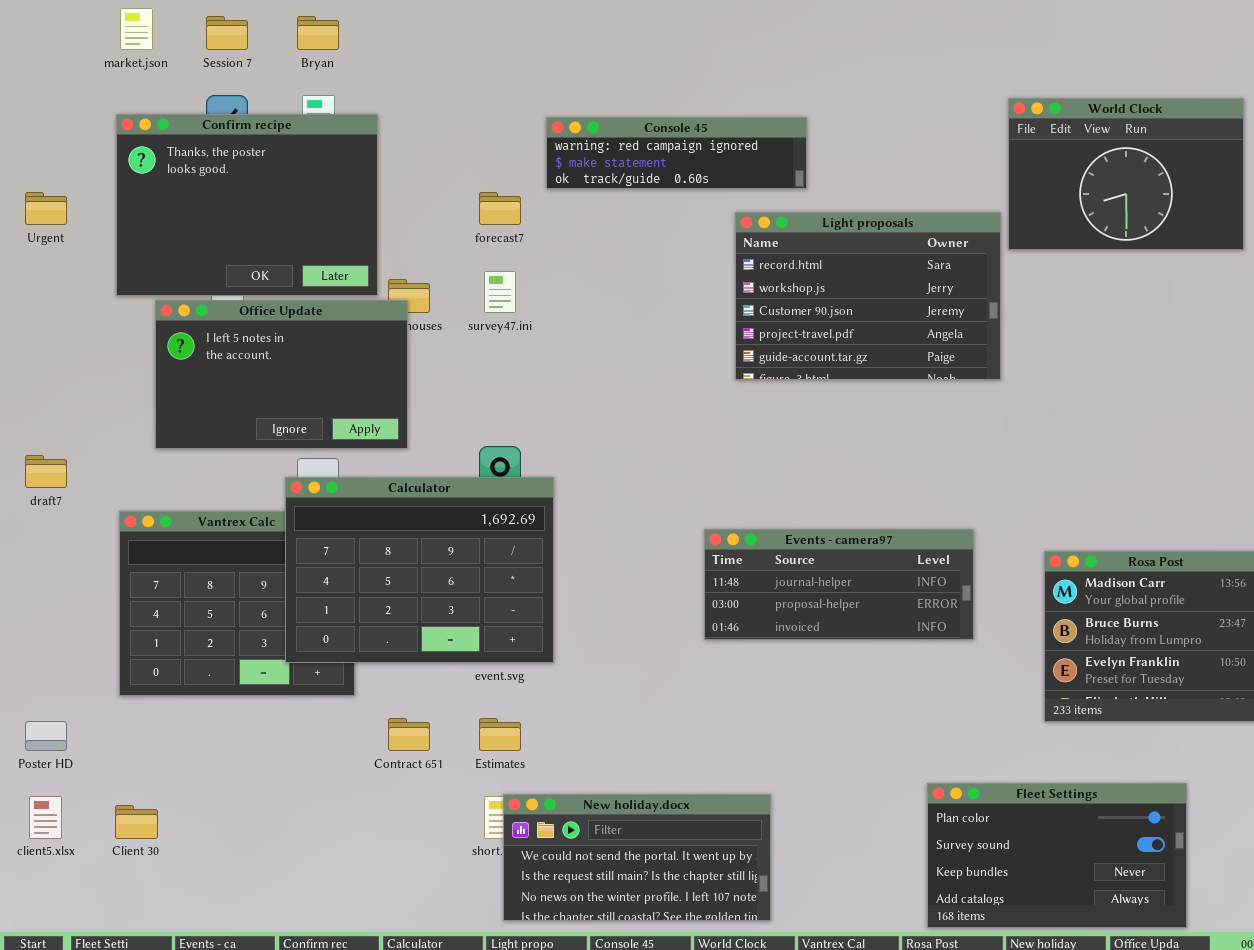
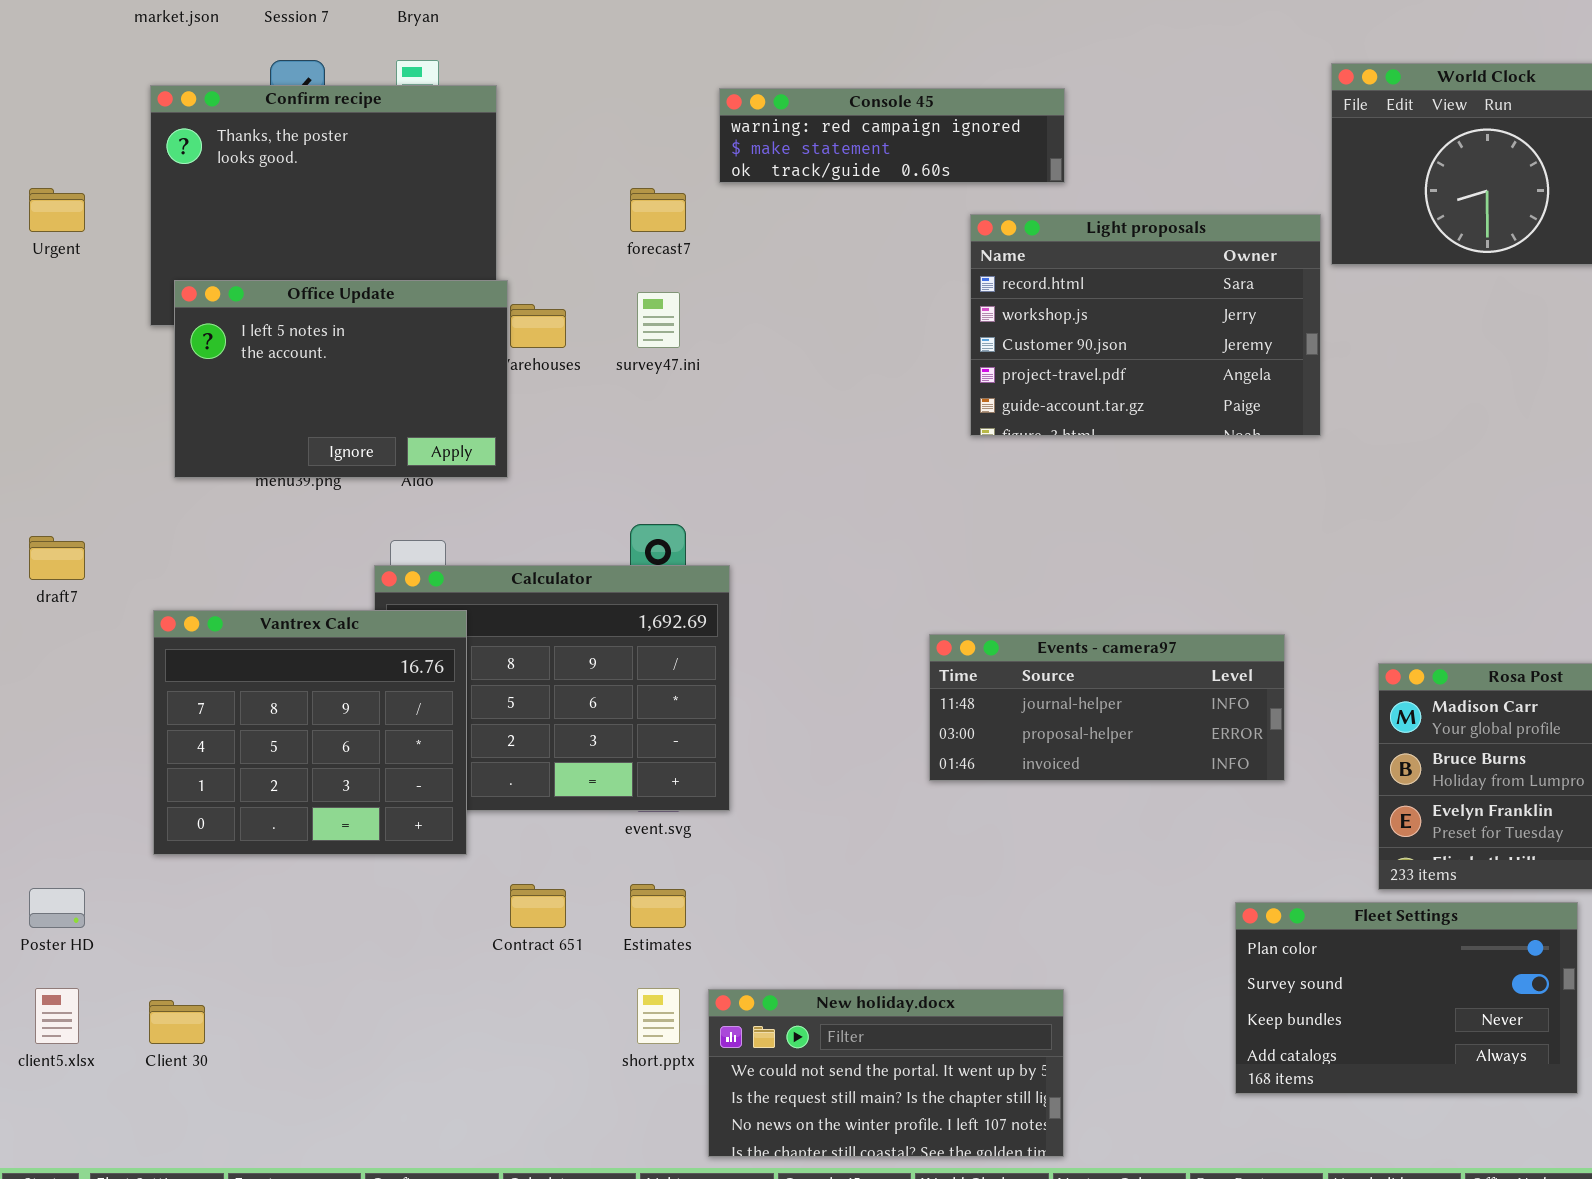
Office Update: [155,300,408,449] -> [174,280,508,478], moved
Vantrex Calc: [119,511,355,696] -> [153,610,467,855], raised
Fleet Settings: [927,783,1187,928] -> [1235,902,1578,1094], moved
New holiday.docx: [503,794,771,921] -> [708,989,1064,1157], moved

